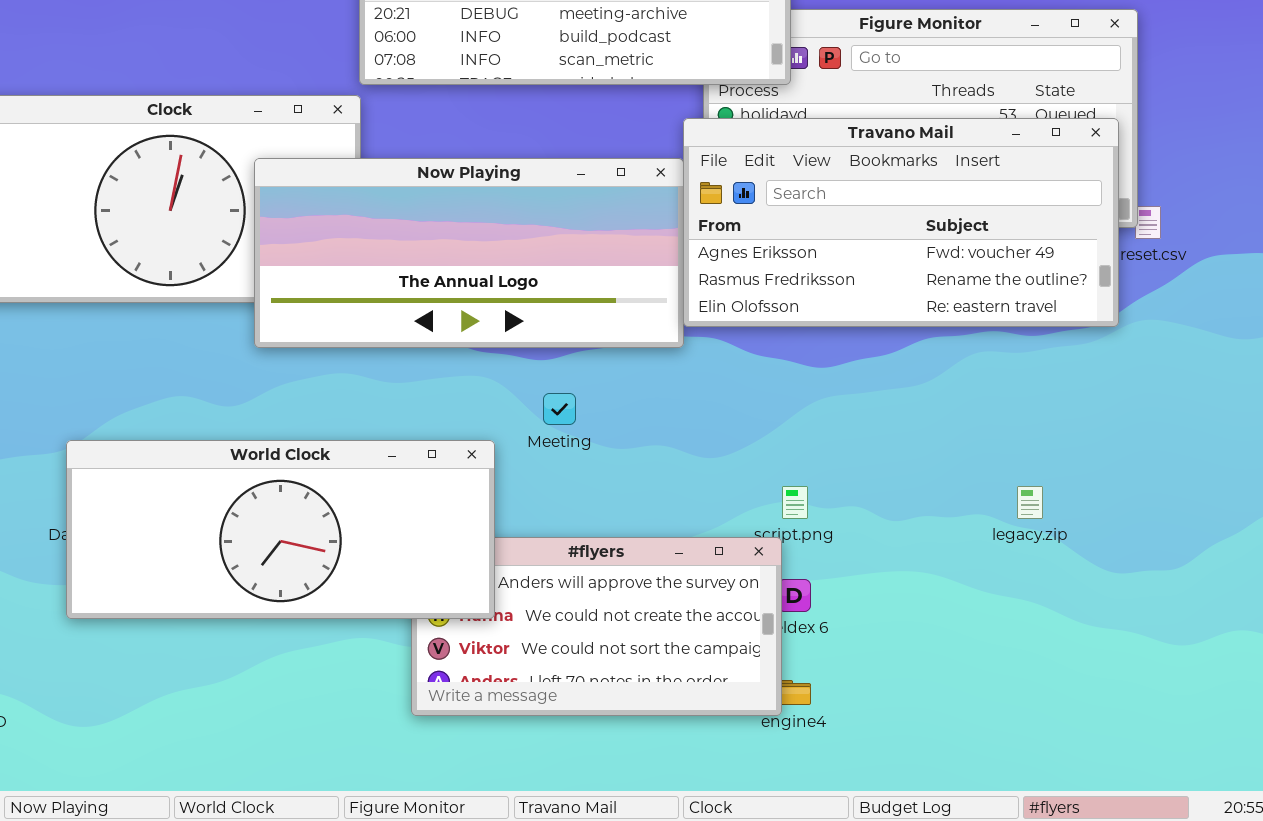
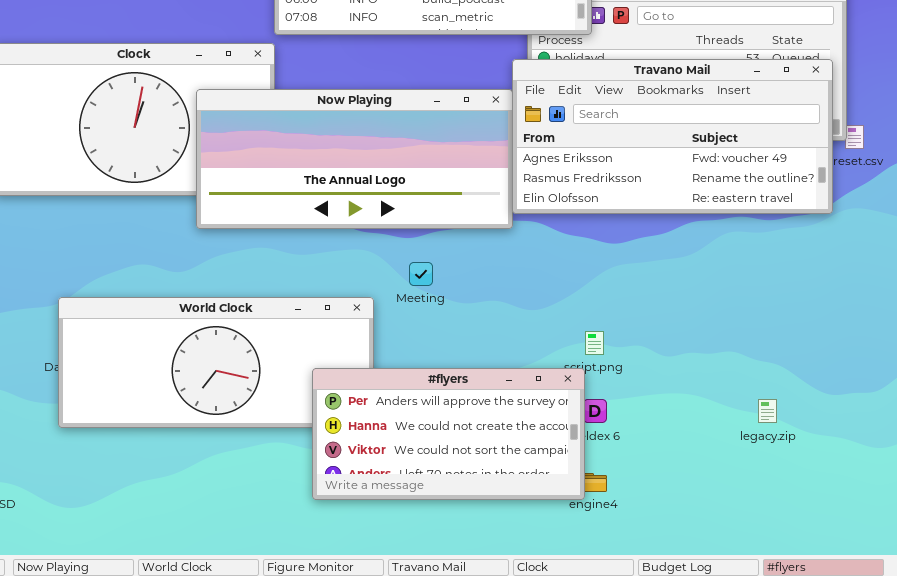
legacy.zip: [1017,486,1043,519] -> [758,399,777,423], moved
#flyers: [411,537,782,716] -> [312,368,585,500], raised

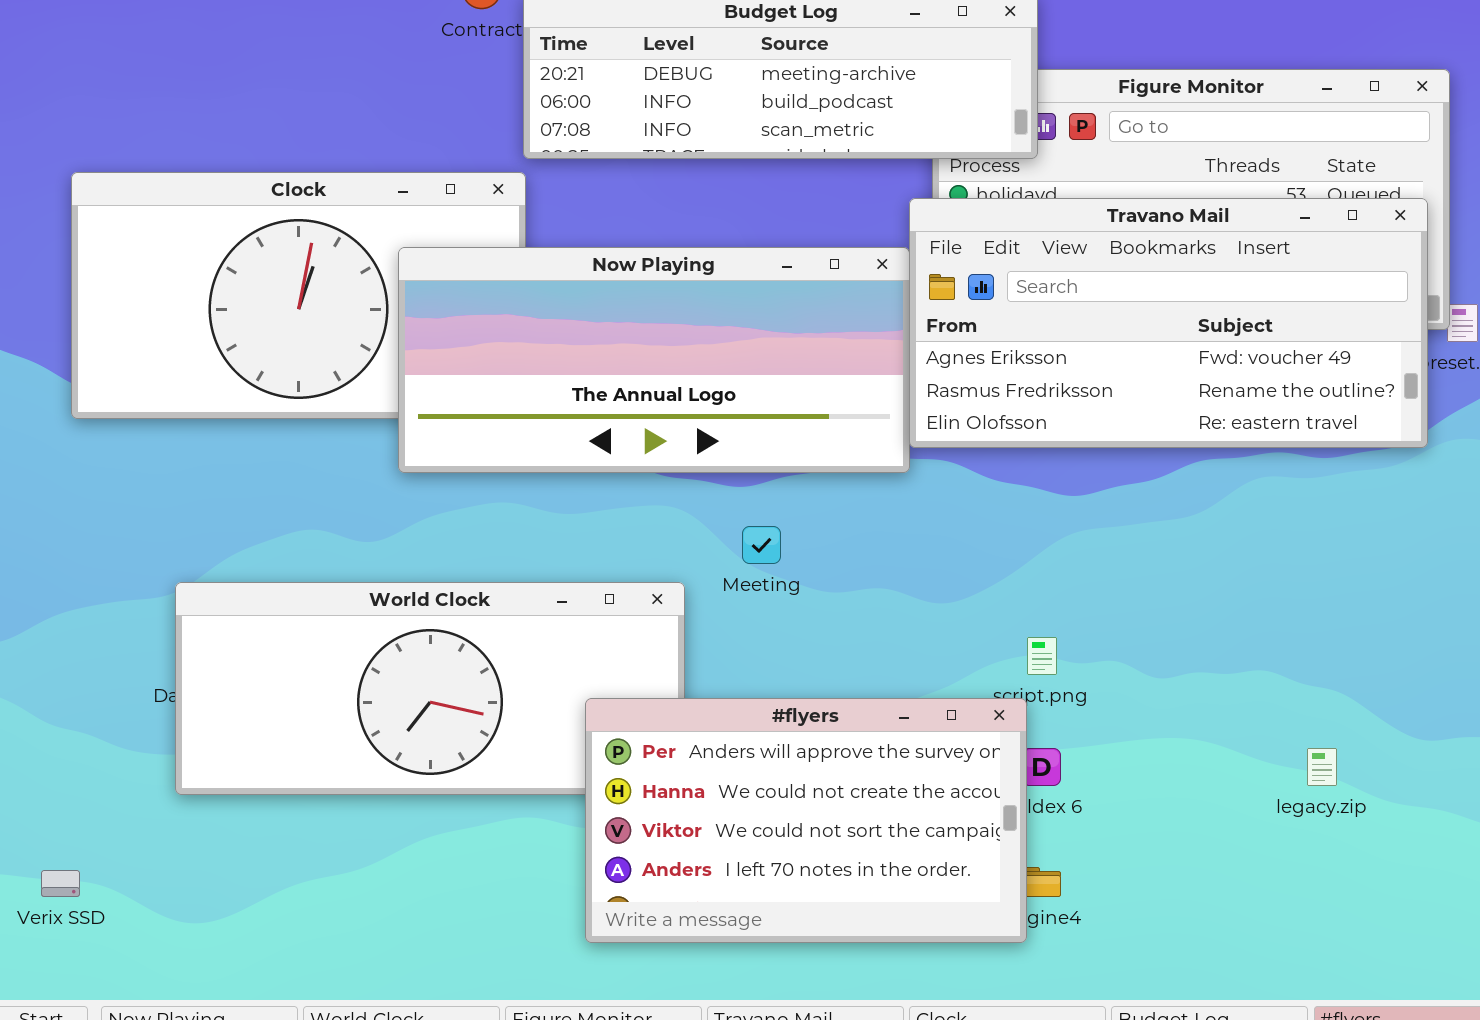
#flyers: [312,368,585,500] -> [585,698,1027,943], resized

